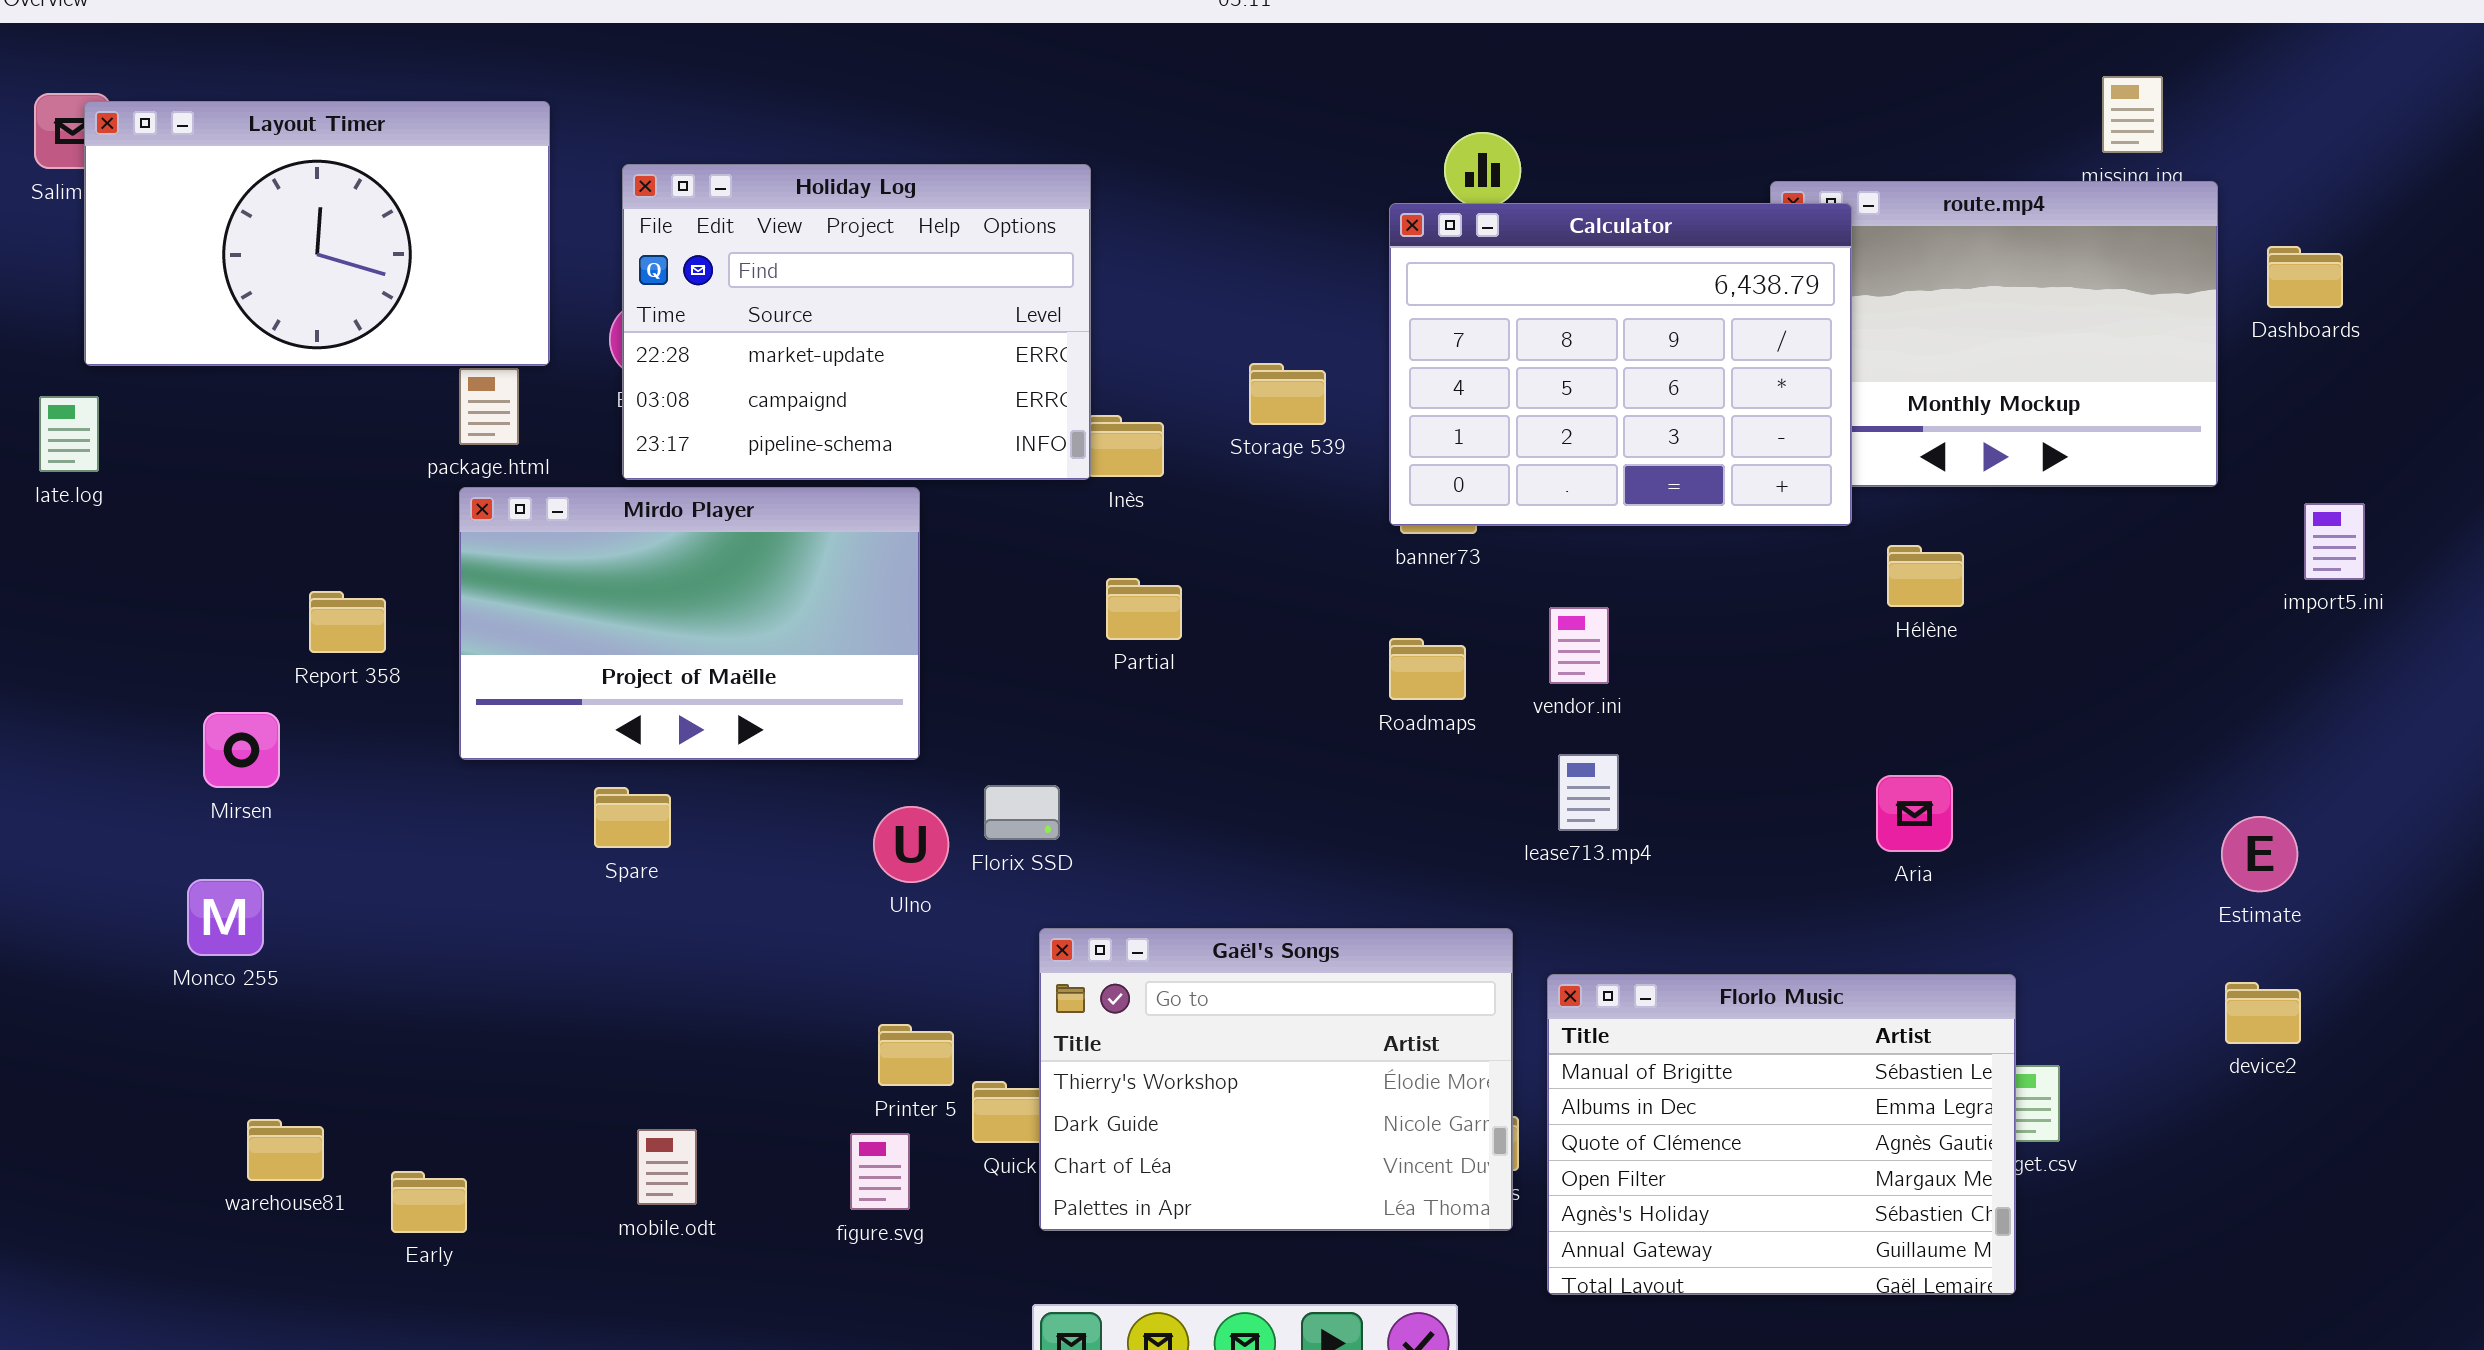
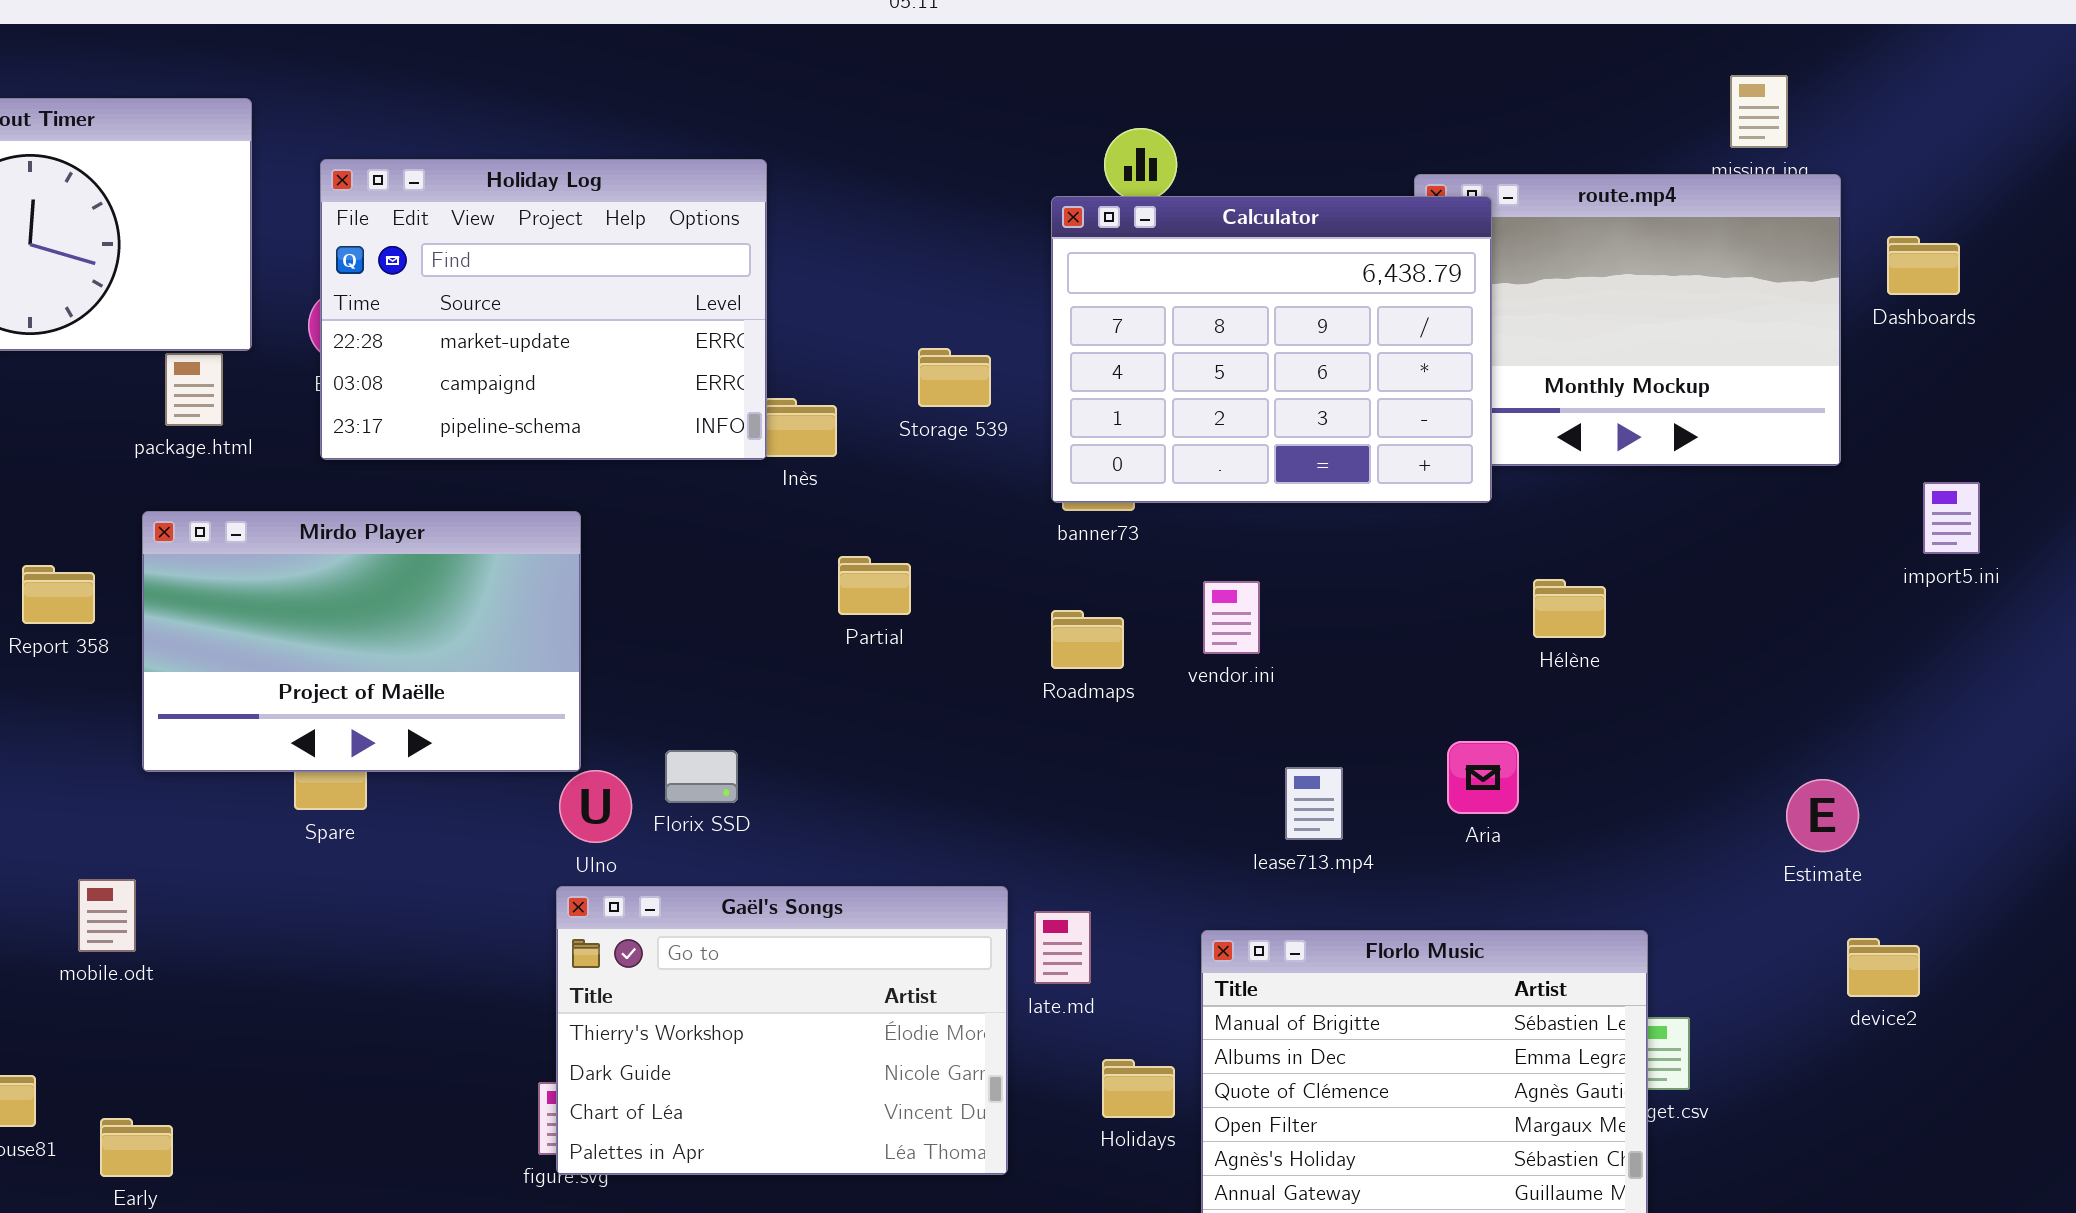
Mirdo Player: [459,487,920,760] -> [142,511,581,772], moved
Hélène: [1887,545,1964,607] -> [1533,579,1606,638], moved
Partial: [1106,578,1182,640] -> [838,556,911,615], moved
lease713.mp4: [1558,754,1619,831] -> [1285,767,1343,840], moved
Aria: [1876,775,1953,852] -> [1447,741,1519,814], moved
Estimate: [2221,816,2298,892] -> [1786,779,1859,852], moved
Gaël's Songs: [1039,928,1513,1231] -> [556,886,1008,1175], moved
mobile.odt: [637,1129,697,1205] -> [78,879,136,952], moved

